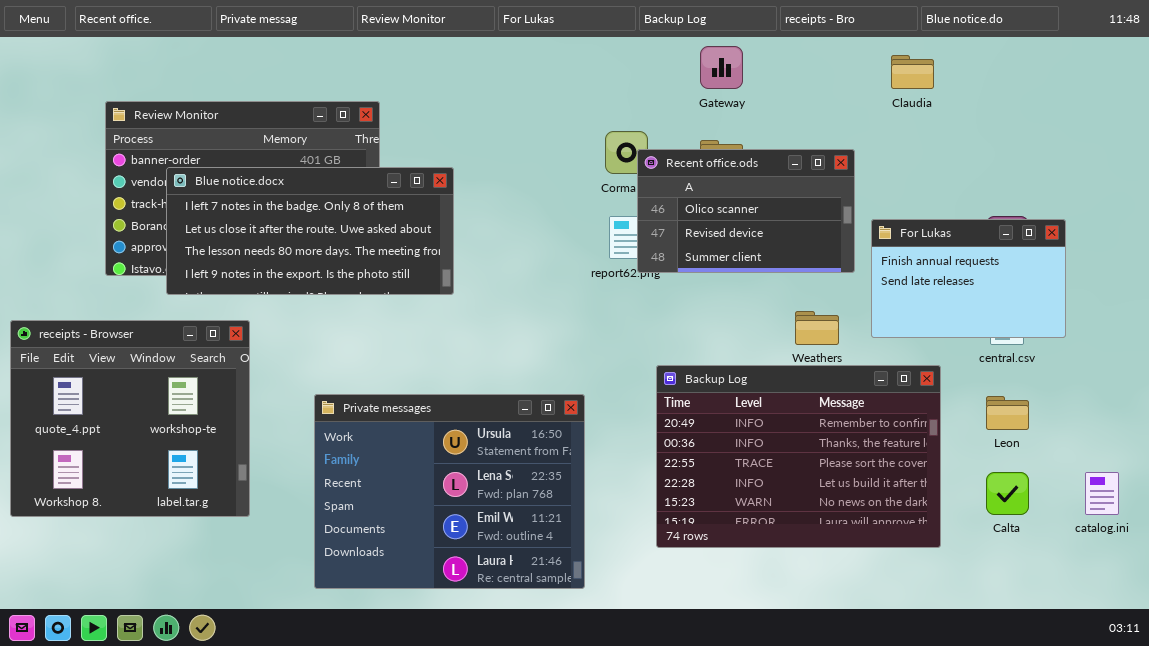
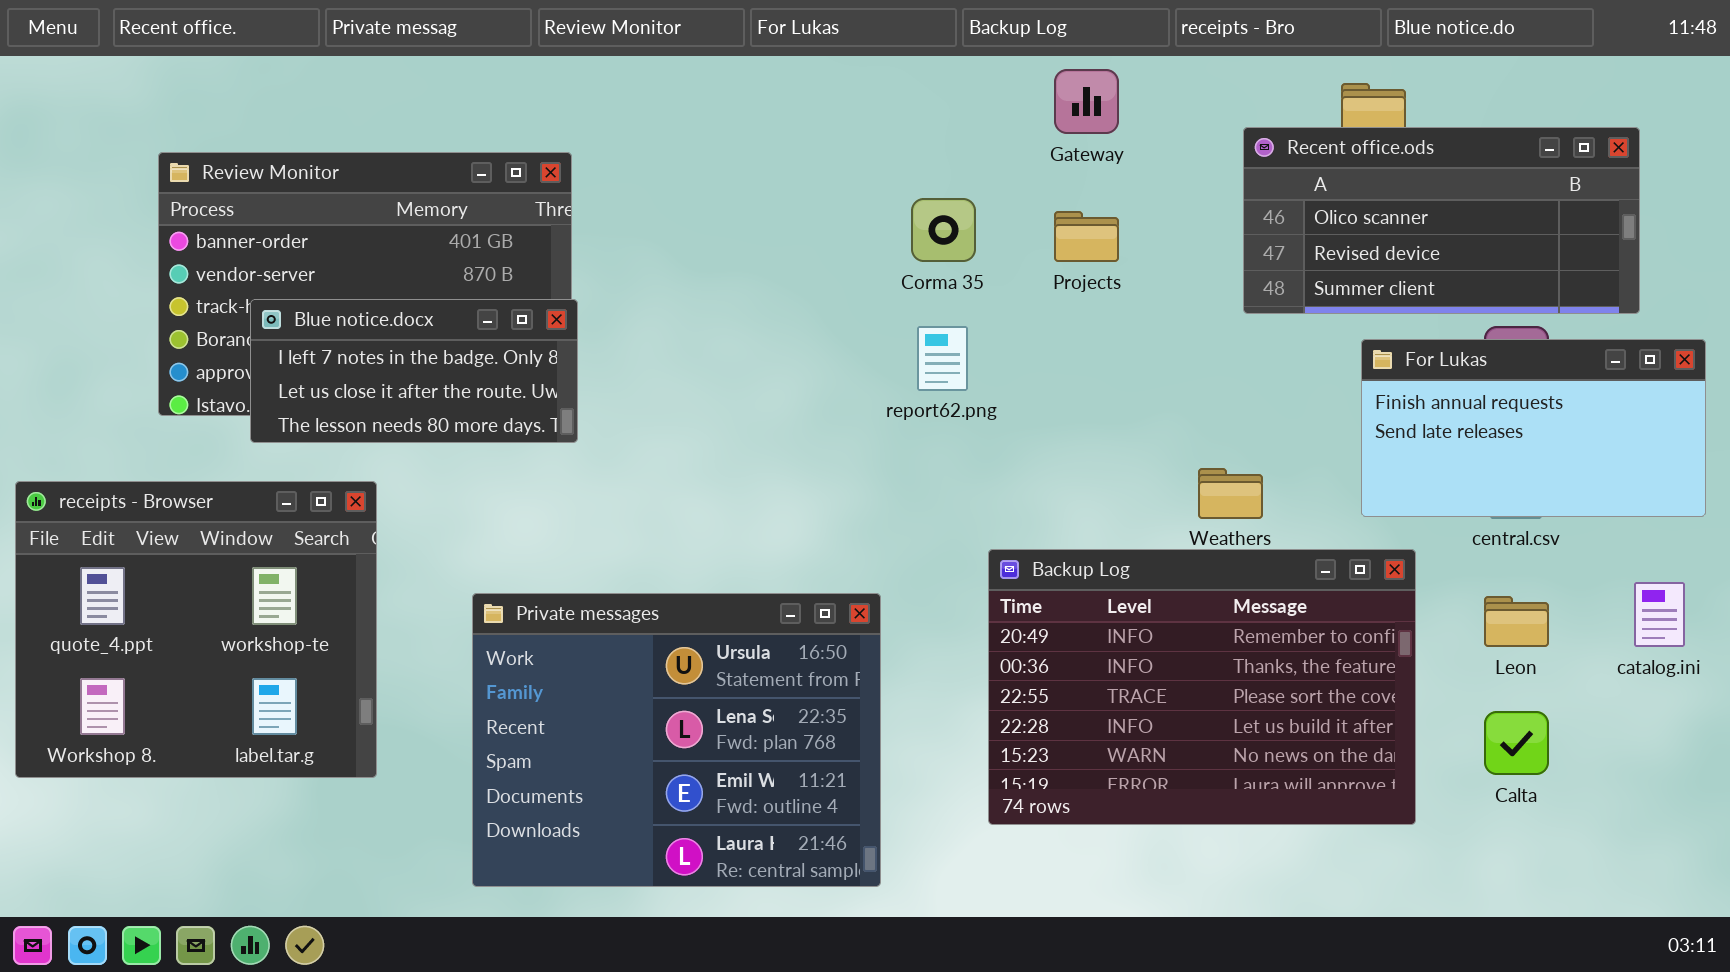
Recent office.ods: [637,149,855,273] -> [1243,127,1640,314], moved, resized
Blue notice.docx: [166,167,454,295] -> [250,299,578,443], resized
For Lukas: [871,219,1066,338] -> [1361,339,1706,517], moved, resized
catalog.ini: [1085,472,1119,515] -> [1634,582,1685,647], moved

